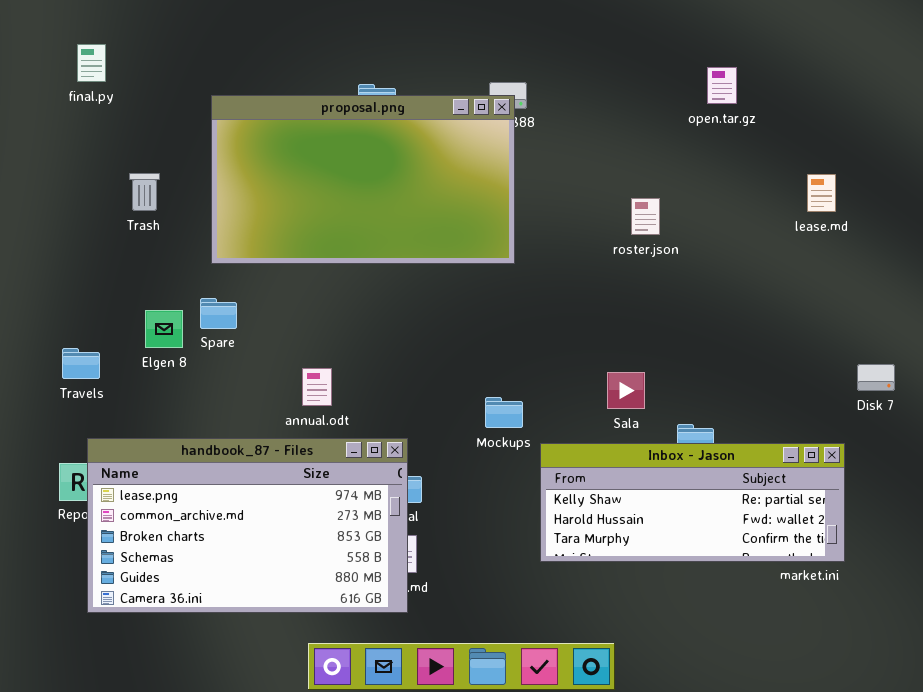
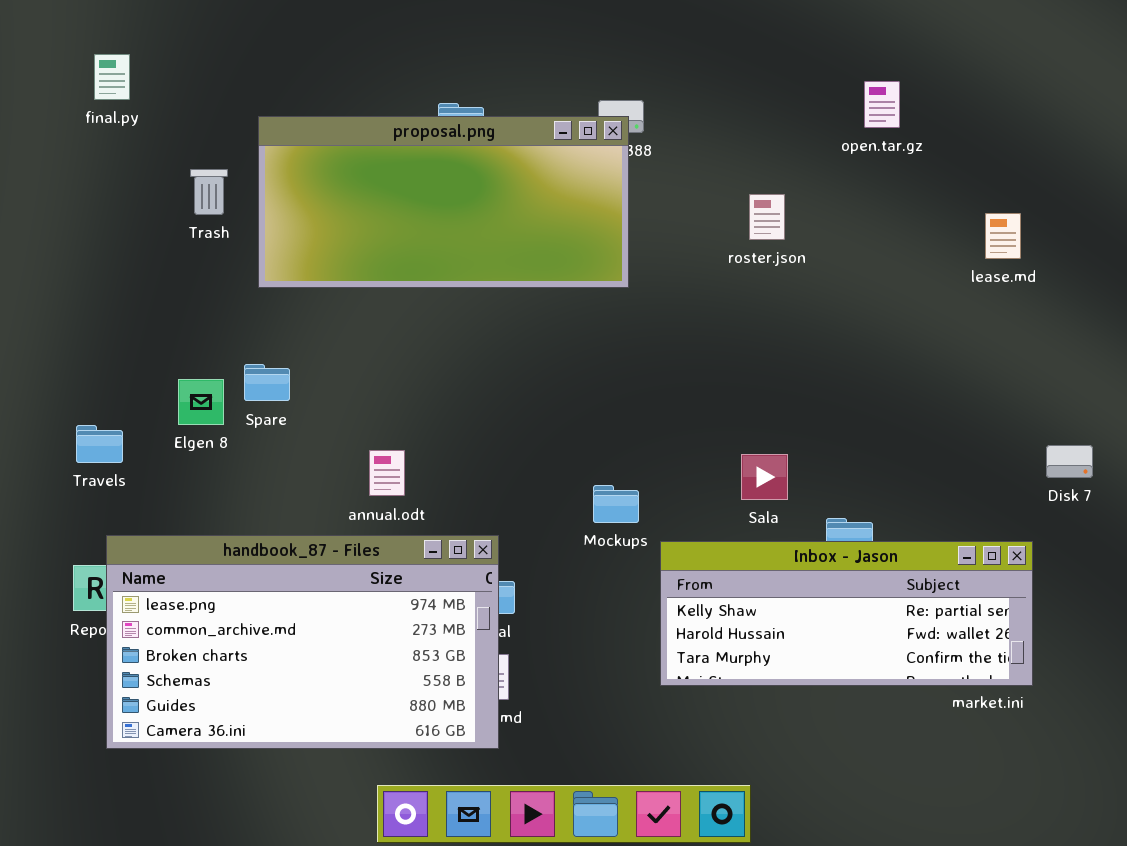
proposal.png: [211,95,515,264] -> [258,116,629,288], resized
Trash: [129,173,160,211] -> [190,169,228,215], moved
roster.json: [631,198,660,235] -> [749,194,785,240], moved

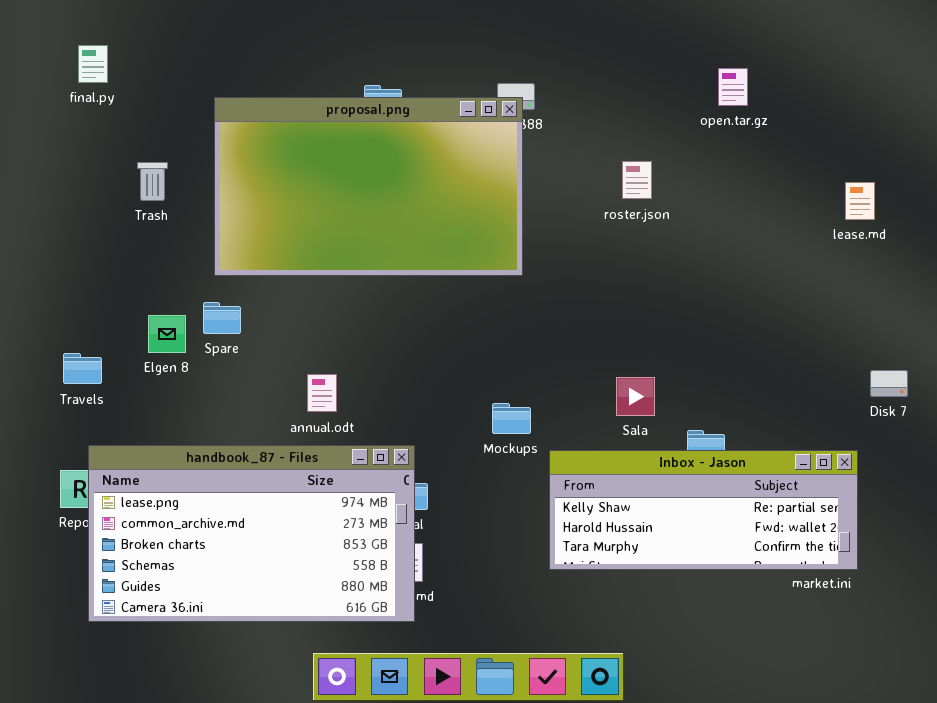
proposal.png: [258,116,629,288] -> [214,97,523,276], resized
Trash: [190,169,228,215] -> [137,162,168,201], moved
lease.md: [985,213,1021,259] -> [845,182,875,220], moved

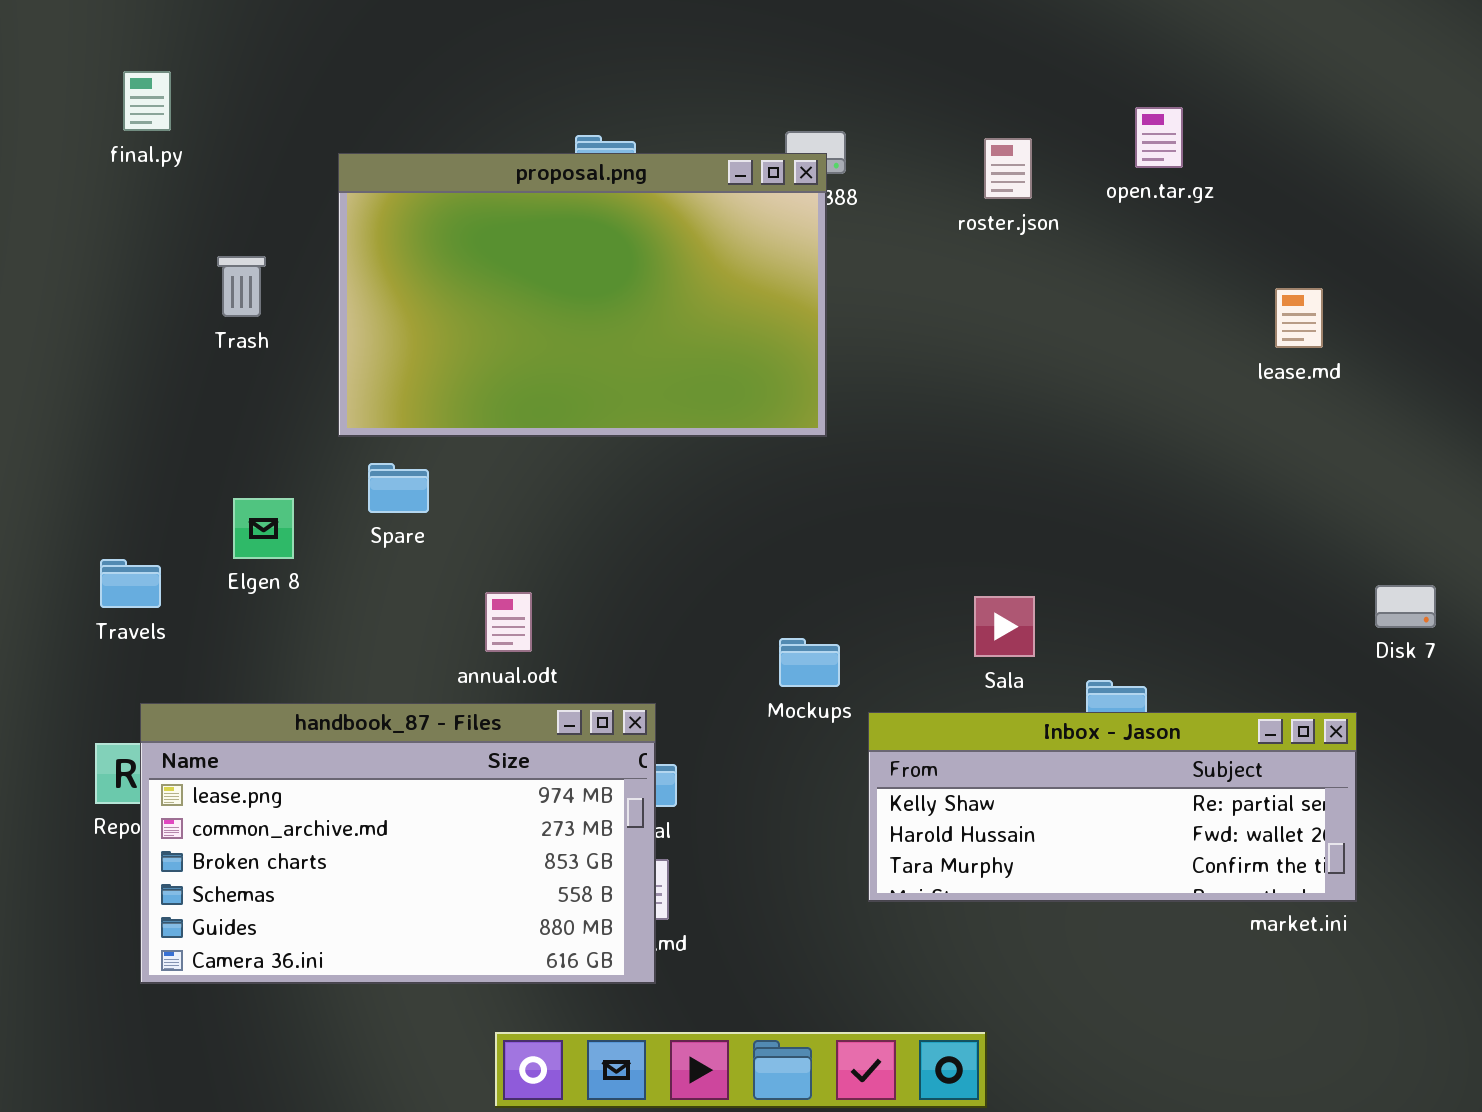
roster.json: [622,161,652,199] -> [984,138,1032,199], moved
lease.md: [845,182,875,220] -> [1275,288,1323,348], moved
Spare: [203,302,241,334] -> [368,463,429,513], moved

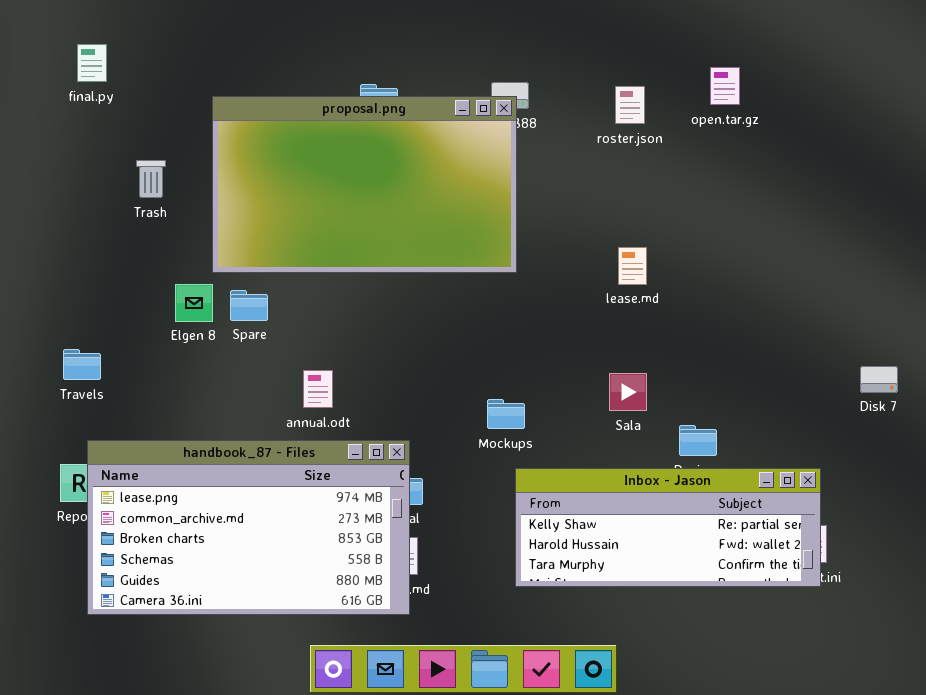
lease.md: [1275,288,1323,348] -> [618,247,647,285], moved
Elgen 8: [233,498,294,559] -> [175,284,213,322], moved
Inbox - Jason: [868,712,1357,902] -> [515,468,821,587], moved

